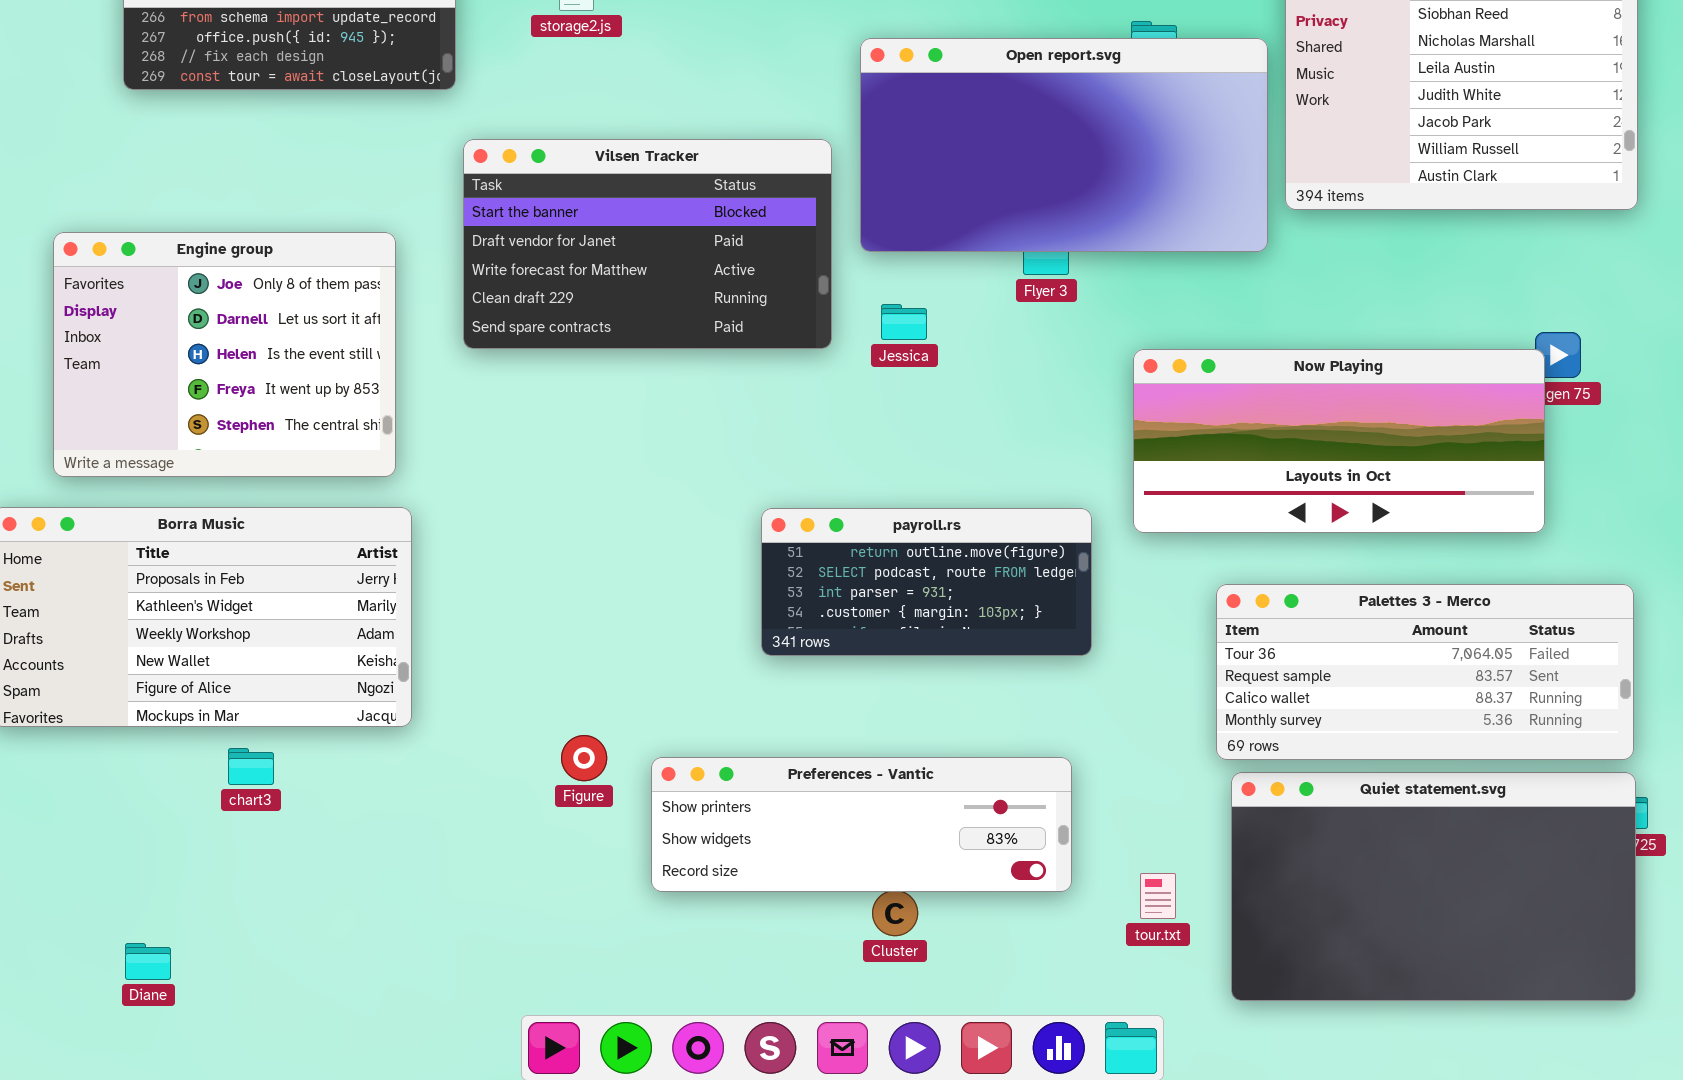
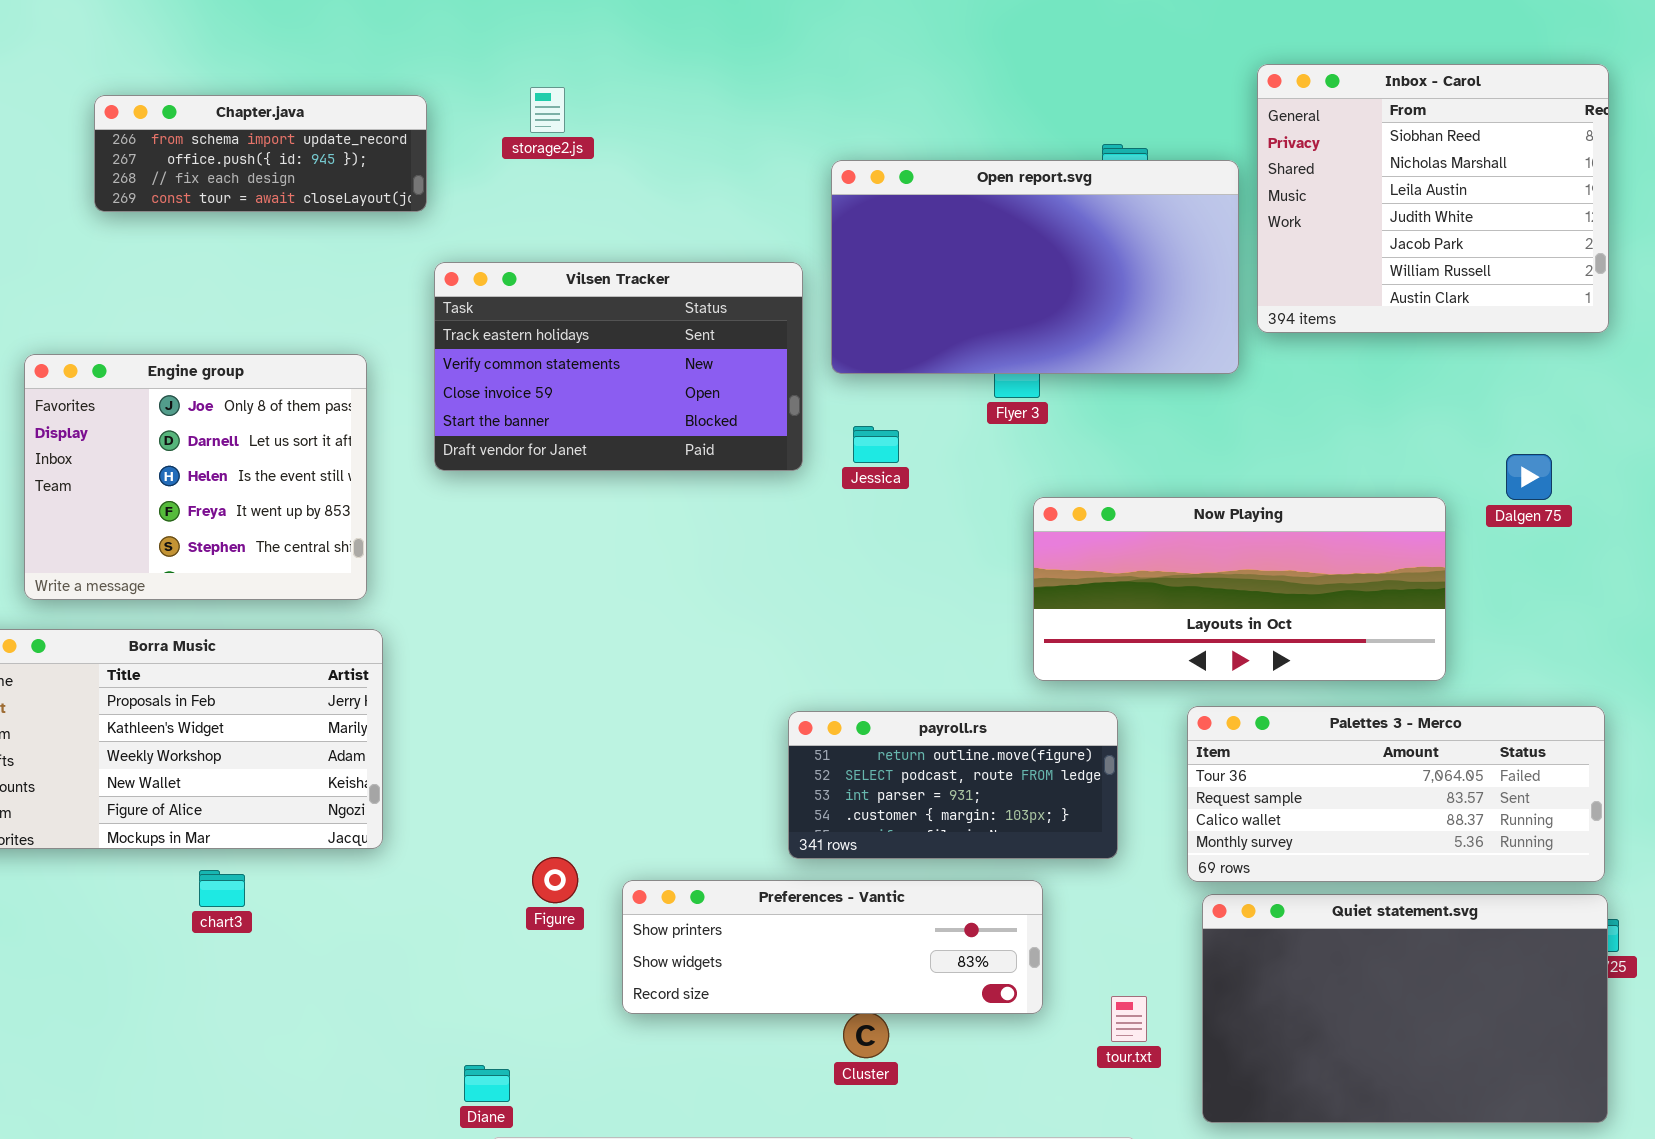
Vilsen Tracker: [463,139,832,349] -> [434,262,803,471], scrolled up 3 rows
Now Playing: [1133,349,1545,533] -> [1033,497,1446,681], moved
payroll.rs: [761,508,1092,656] -> [788,711,1118,859], moved
Diane: [125,943,171,980] -> [464,1065,510,1102], moved

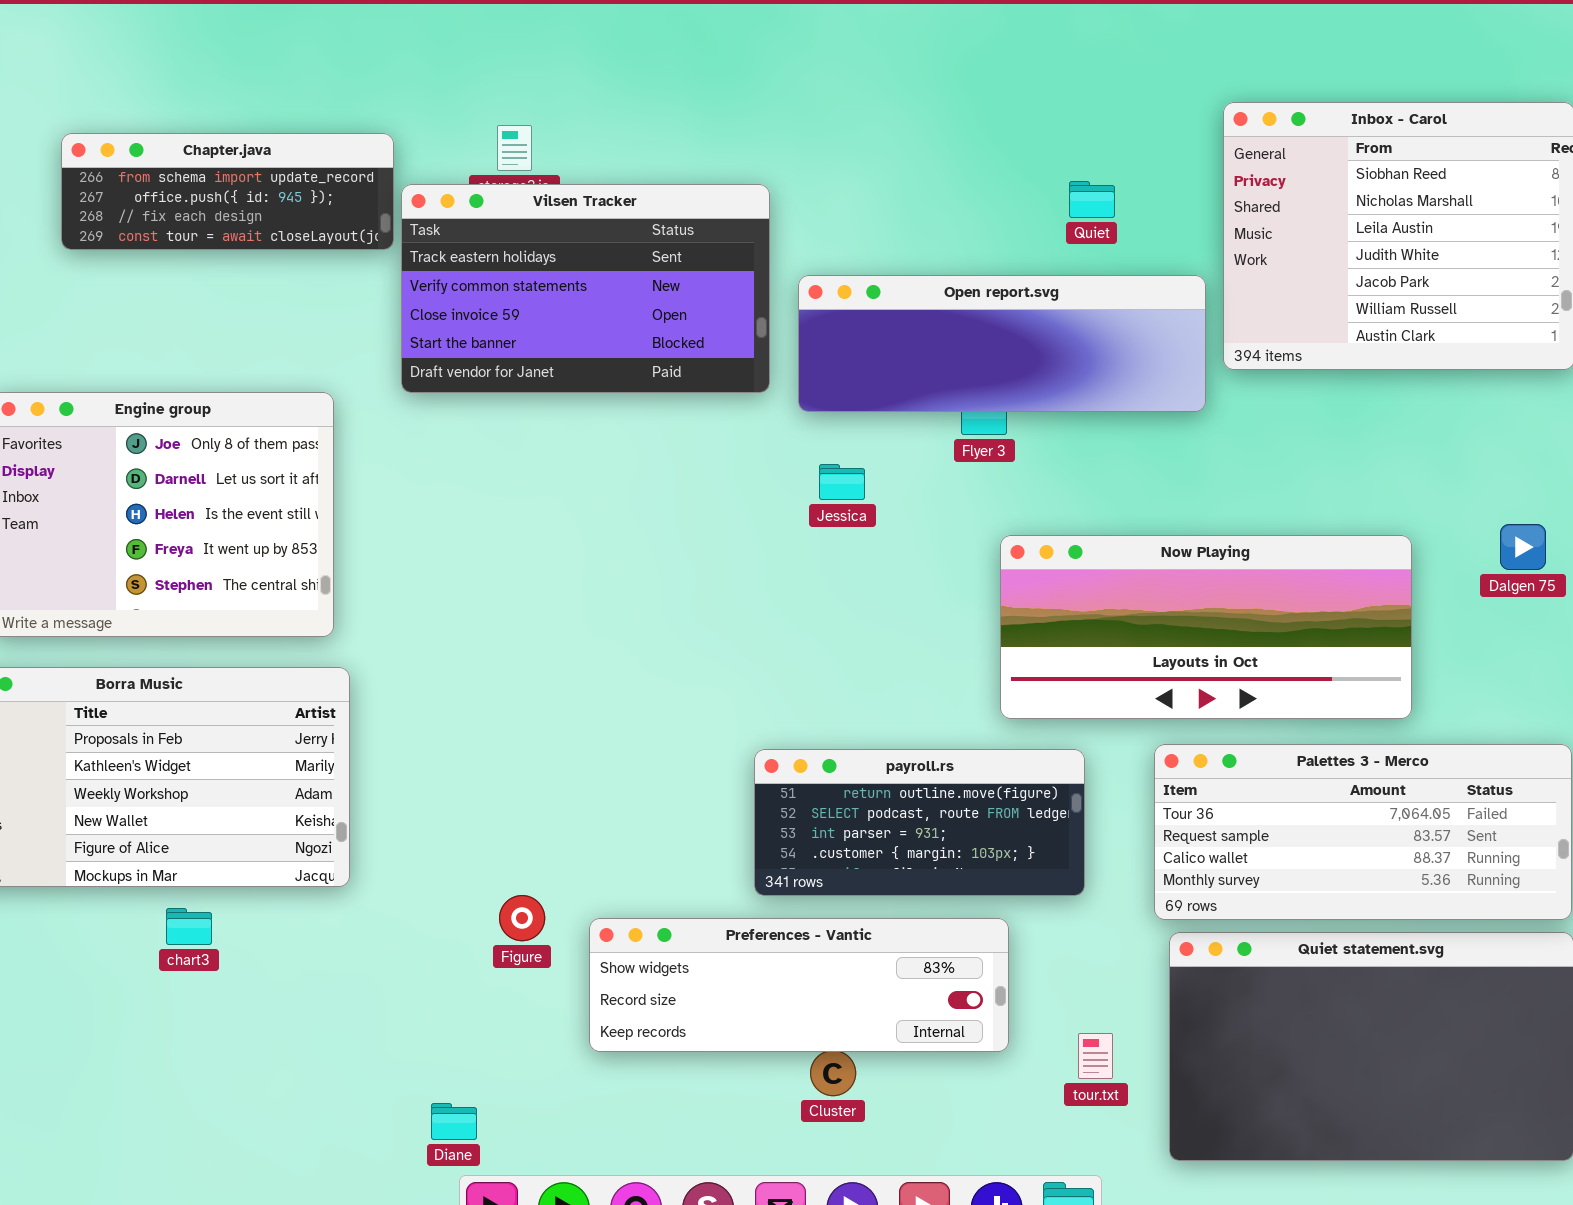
Open report.svg: [831,160,1239,374] -> [798,275,1206,412], resized
Vilsen Tracker: [434,262,803,471] -> [401,184,770,393], moved
Dalgen 75: [1506,454,1552,500] -> [1500,524,1546,570], moved
Preferences - Vantic: [622,880,1043,1014] -> [589,918,1009,1052], scrolled down 1 row

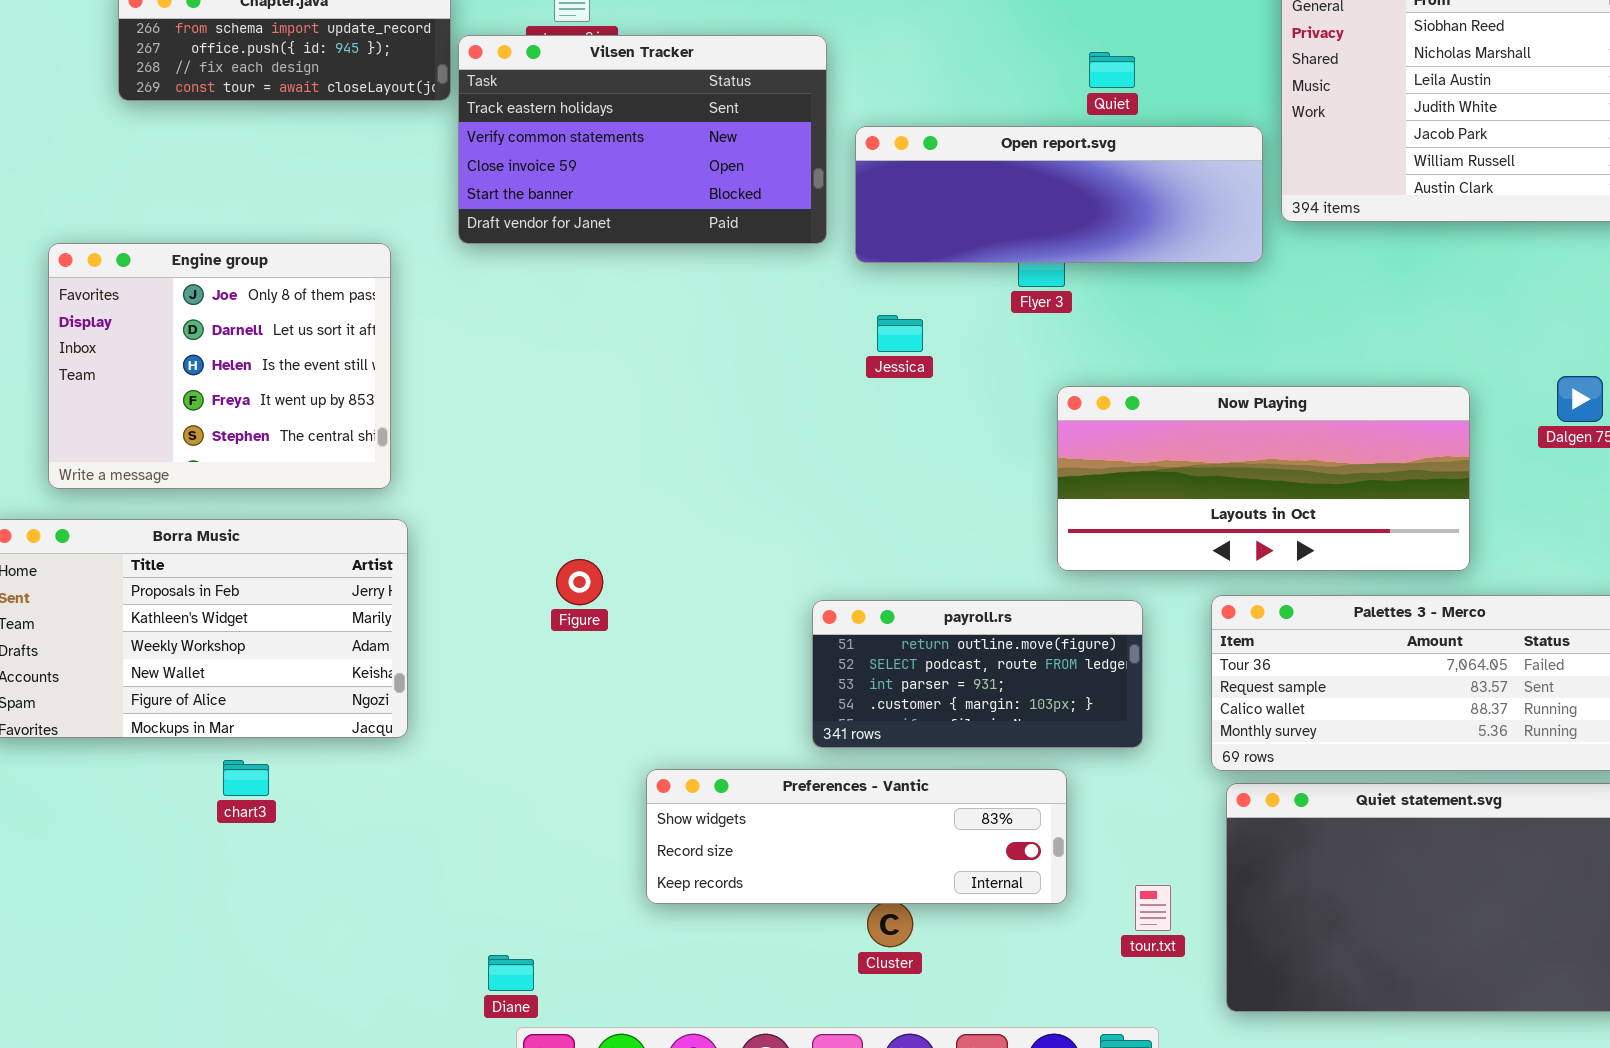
Quiet: [1069,181,1115,218] -> [1089,52,1135,88], moved
Figure: [499,895,545,941] -> [556,559,603,605], moved

